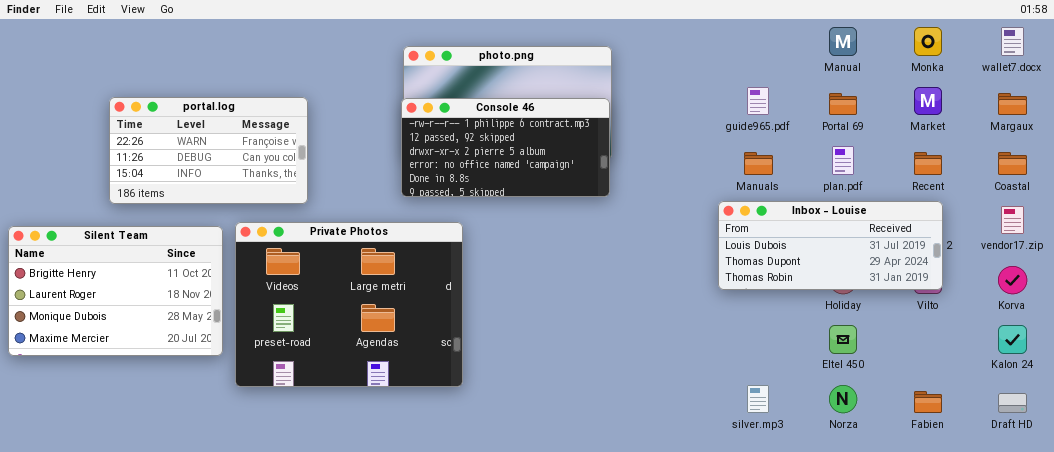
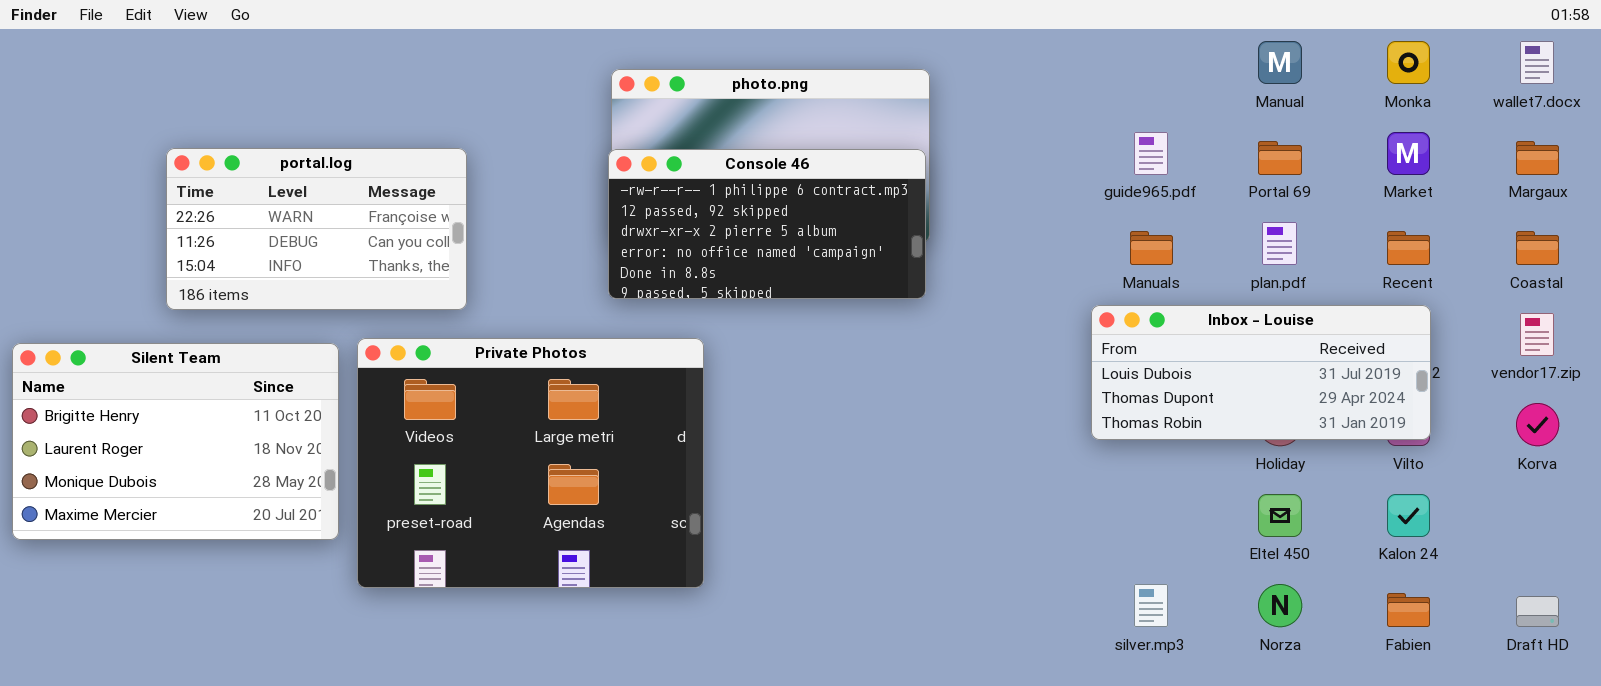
Kalon 24: [998,325,1027,354] -> [1387,494,1430,537], moved

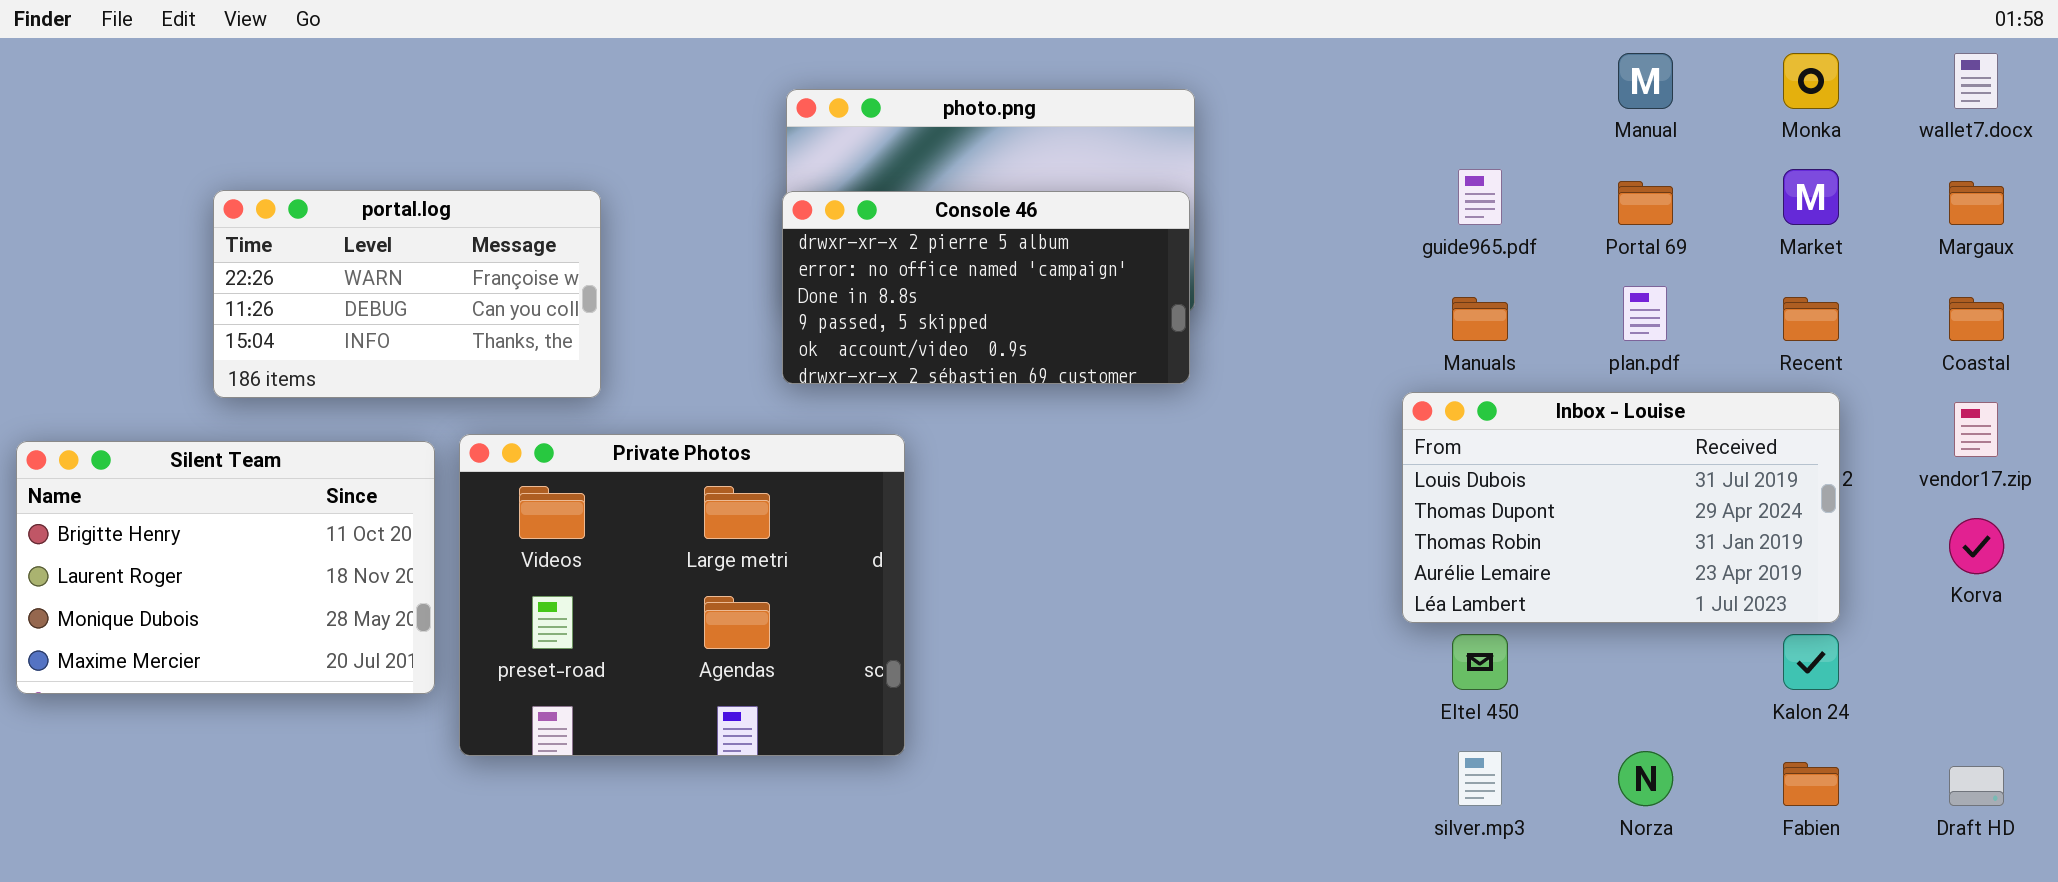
Console 46: [608,149,926,299] -> [782,191,1190,384], scrolled down 2 rows
Inbox - Louise: [1091,305,1431,440] -> [1402,392,1840,623], resized
Eltel 450: [1258,494,1302,537] -> [1452,634,1508,690], moved

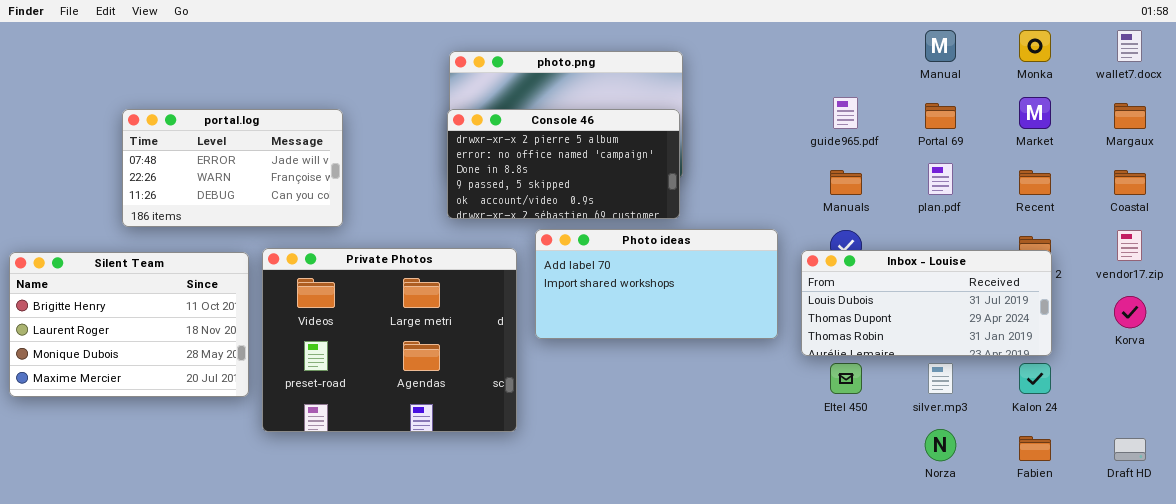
portal.log: [213,190,601,398] -> [122,109,343,227], scrolled up 1 row
Inbox - Louise: [1402,392,1840,623] -> [801,250,1052,356], resized
Photo ideas: none -> [535,229,778,339], opened
silver.mp3: [1458,751,1502,806] -> [928,363,953,394], moved

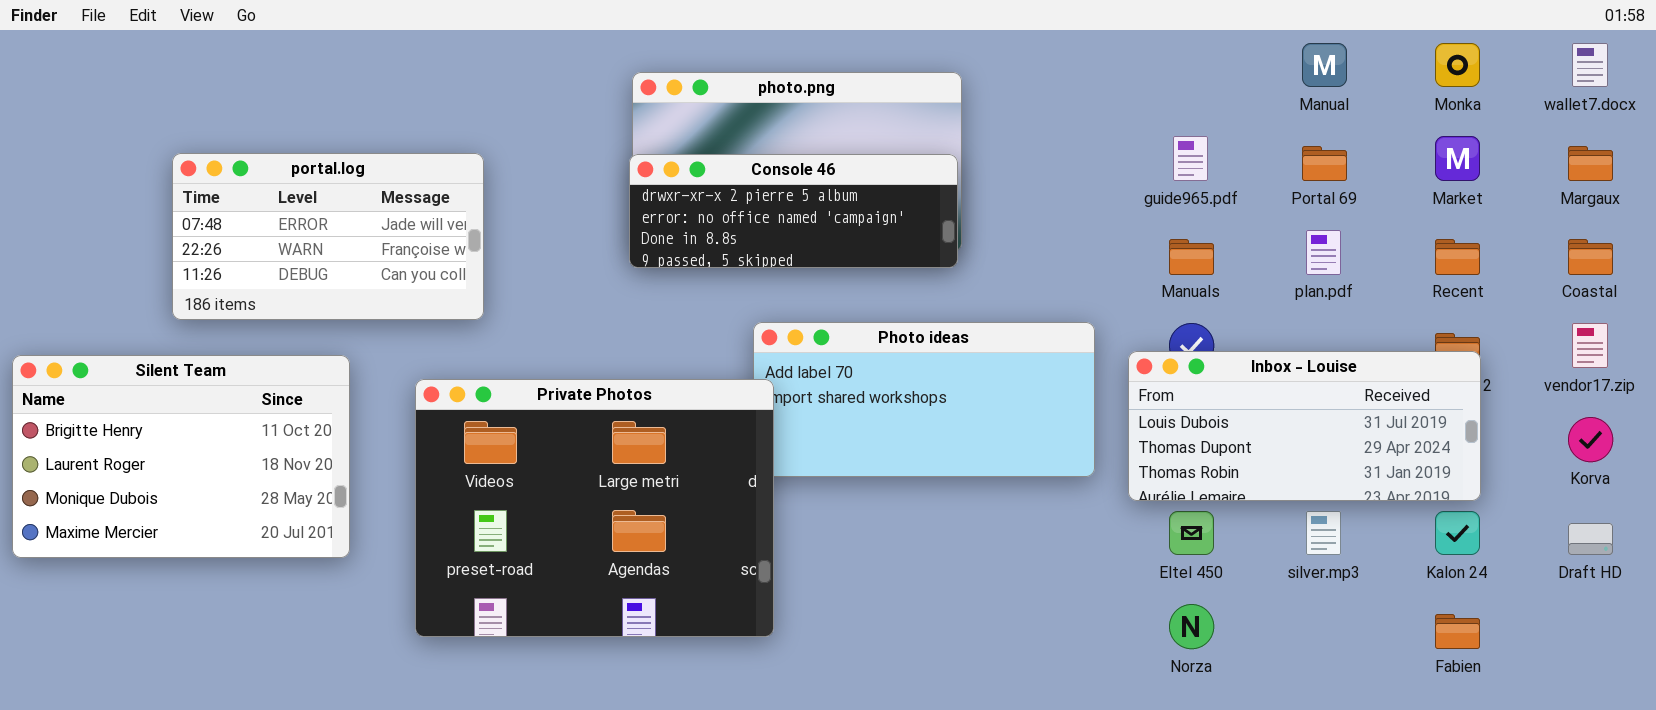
Console 46: [447,109,680,219] -> [629,154,958,268], resized
Private Photos: [262,248,517,432] -> [415,379,774,637], moved
Norza: [925,429,956,461] -> [1169,604,1214,649], moved
Draft HD: [1114,438,1146,461] -> [1568,523,1613,555], moved

